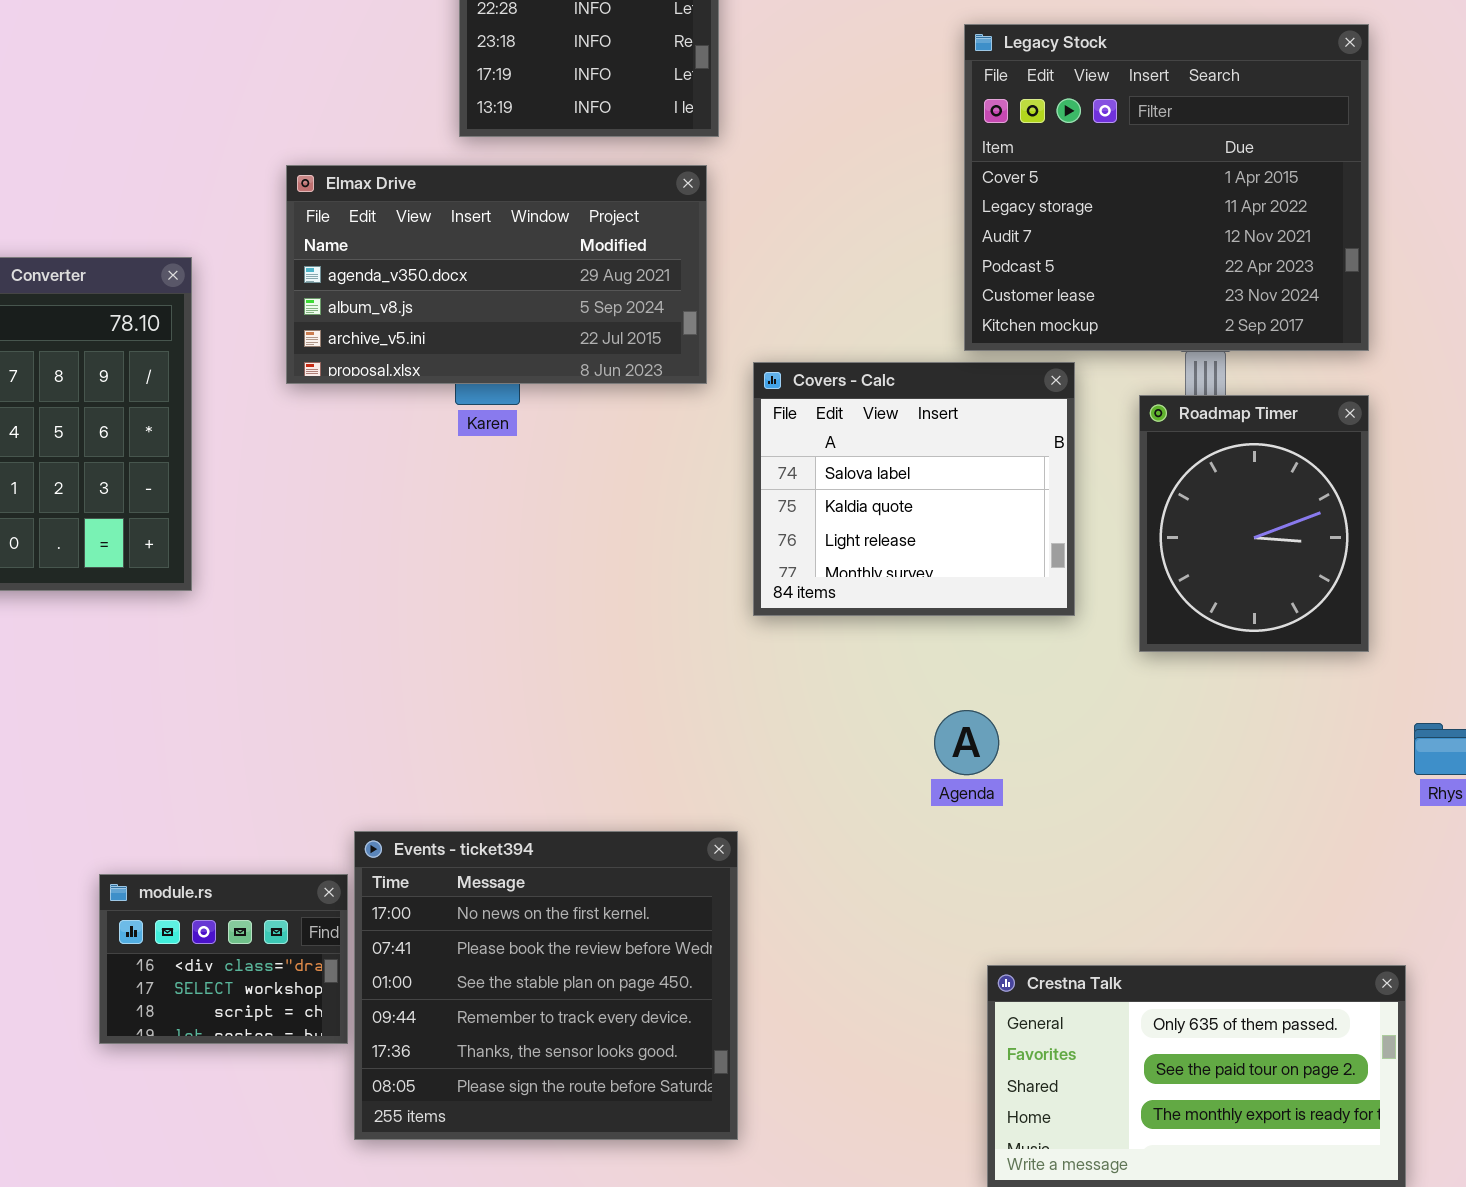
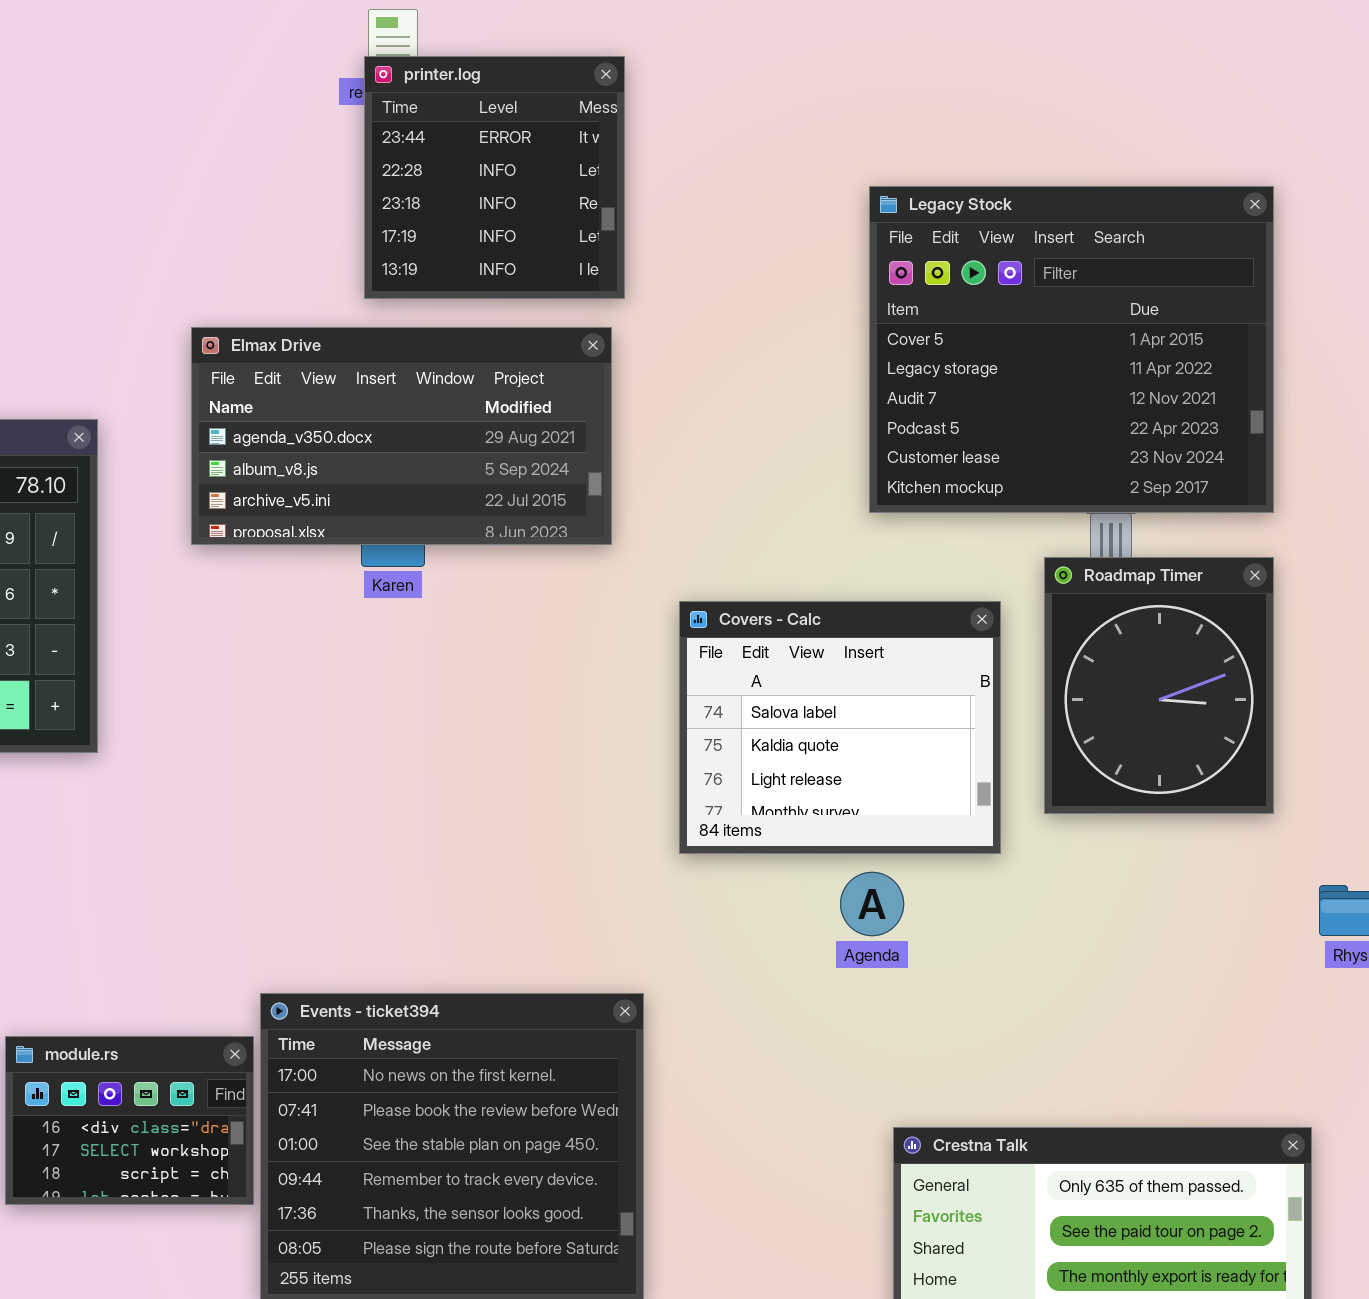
Covers - Calc: [753,362,1075,616] -> [679,601,1001,854], moved

